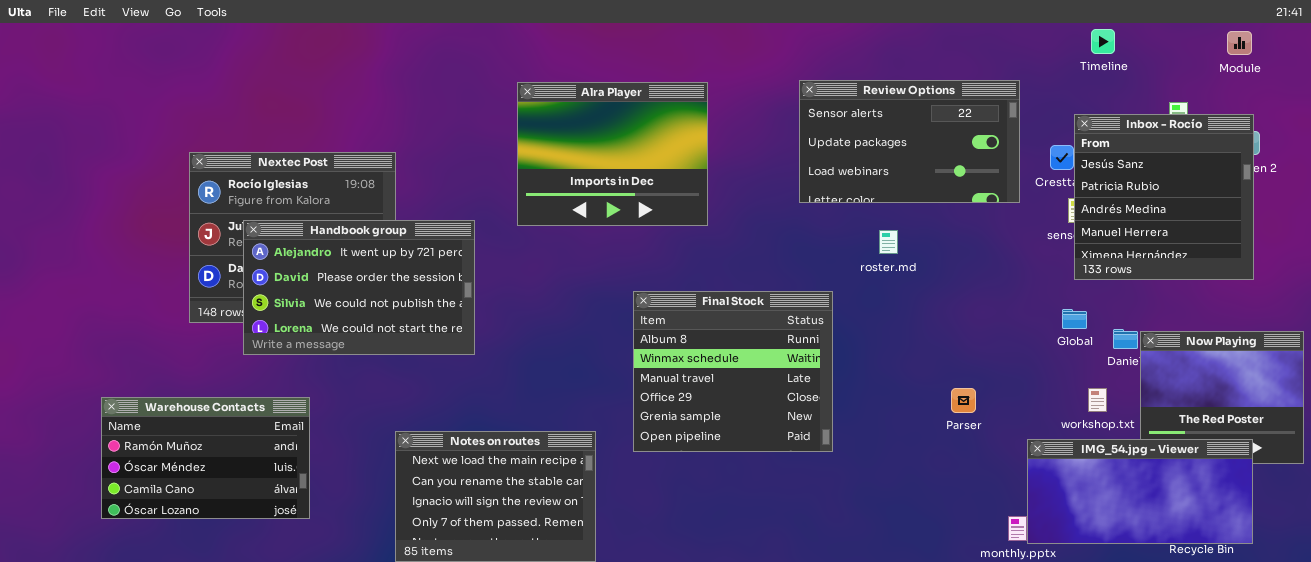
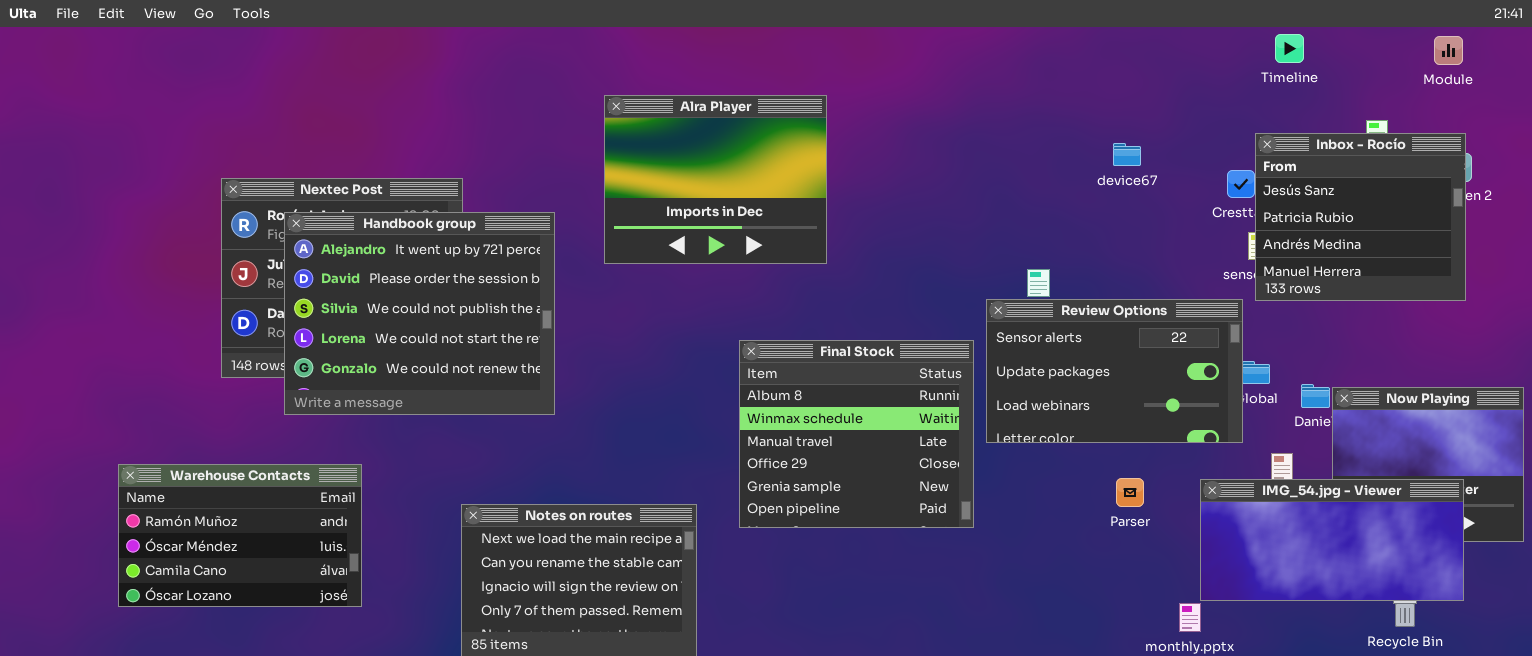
Review Options: [799,80,1020,203] -> [986,299,1243,443], moved
Inbox - Rocío: [1074,114,1254,280] -> [1255,133,1466,301], resized
Handbook group: [243,220,475,355] -> [284,212,555,415], resized
Parser: [951,388,976,413] -> [1116,478,1144,507], moved
IMG_54.jpg - Viewer: [1027,439,1253,544] -> [1200,479,1464,601], moved

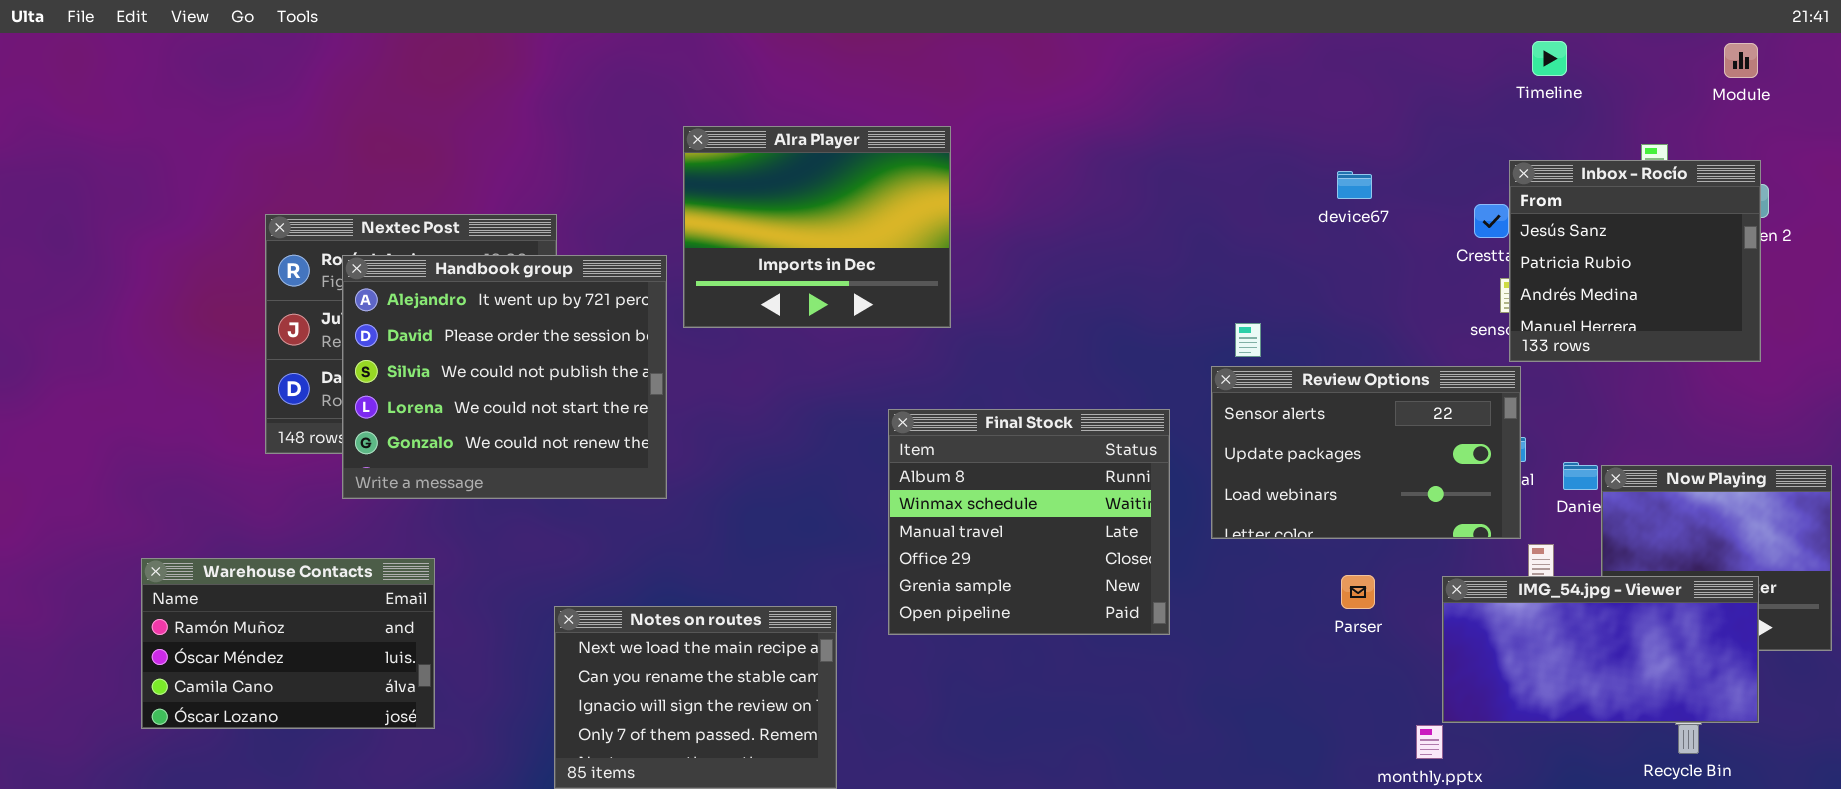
Alra Player: [604,95,827,264] -> [683,126,951,328], moved
Review Options: [986,299,1243,443] -> [1211,366,1521,539], moved

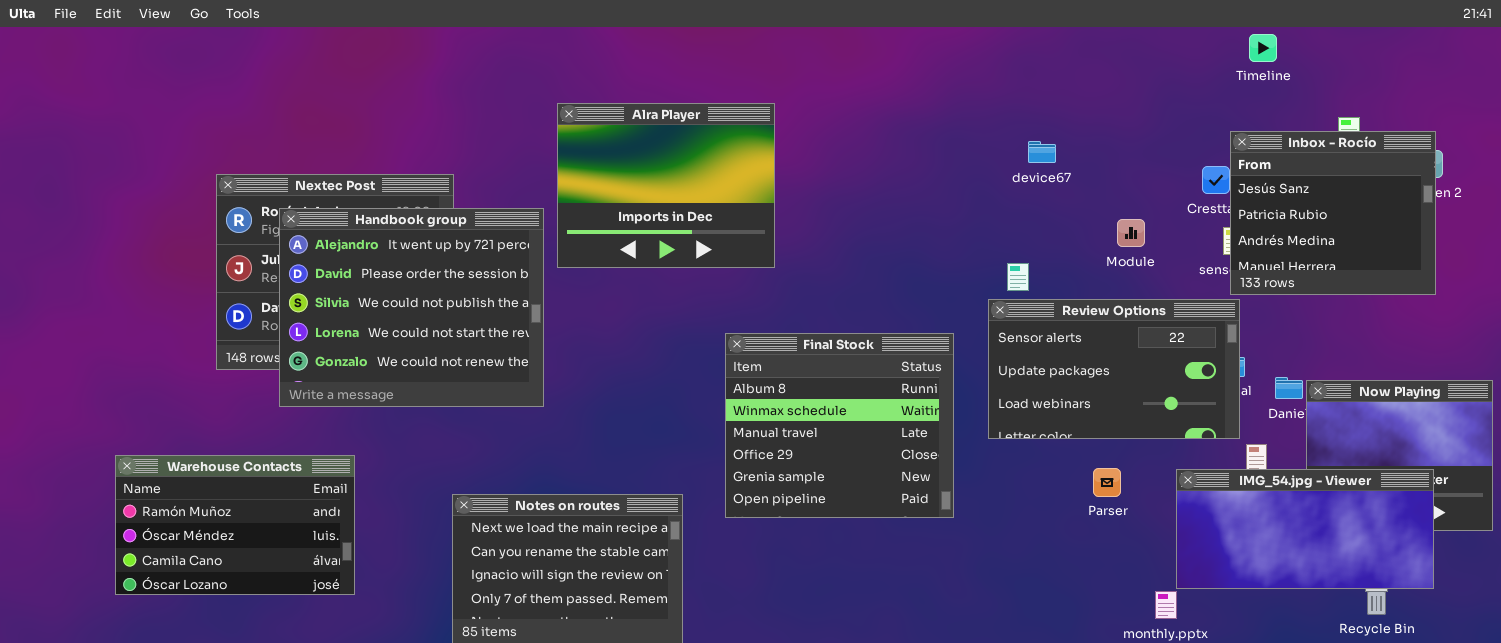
Module: [1724,43,1758,78] -> [1117,219,1145,247], moved
device67: [1337,171,1372,199] -> [1028,141,1056,163], moved

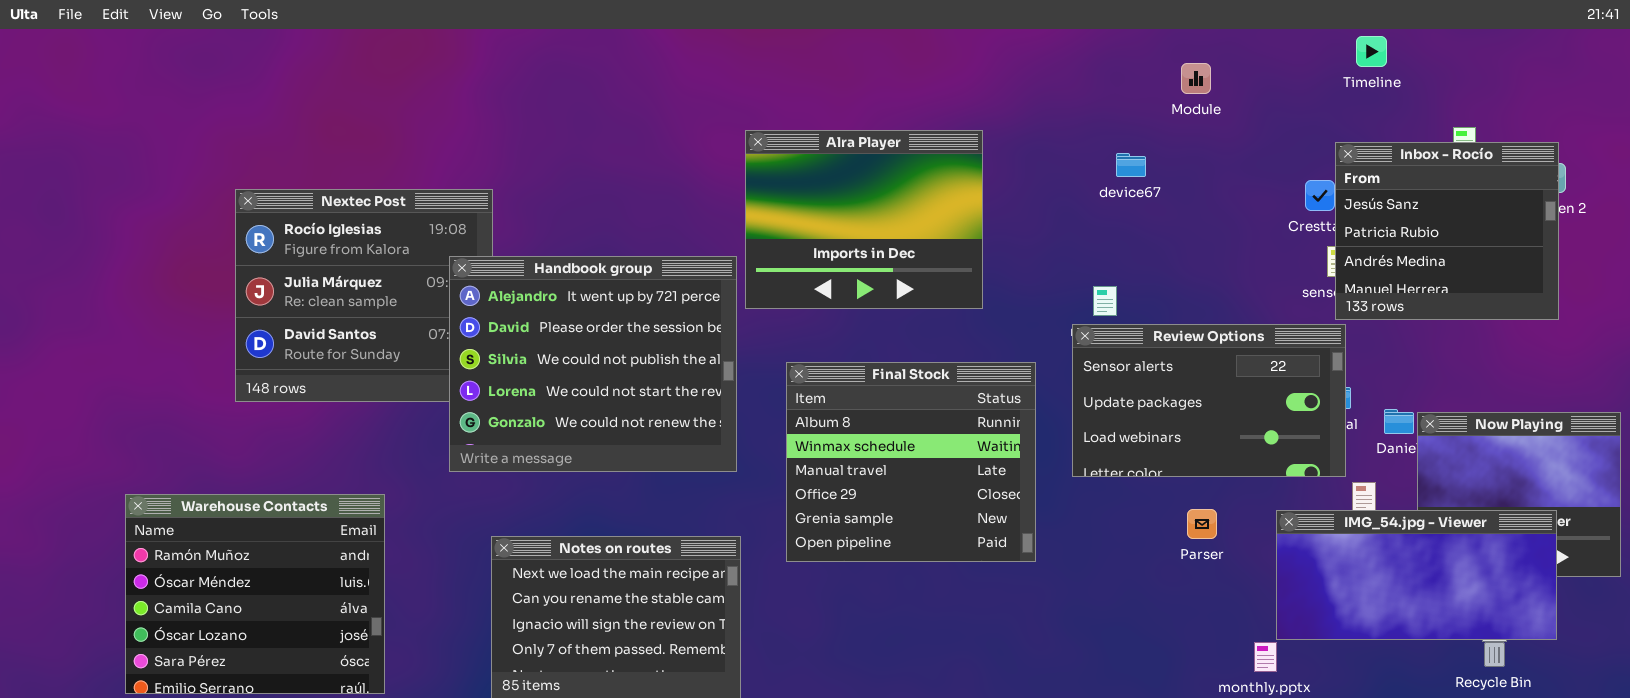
Alra Player: [557,103,775,268] -> [745,130,983,309], moved
Handbook group: [279,208,544,407] -> [449,256,737,472], moved
Module: [1117,219,1145,247] -> [1181,63,1211,94], moved
Warehouse Contacts: [115,455,355,595] -> [125,494,385,694], resized

